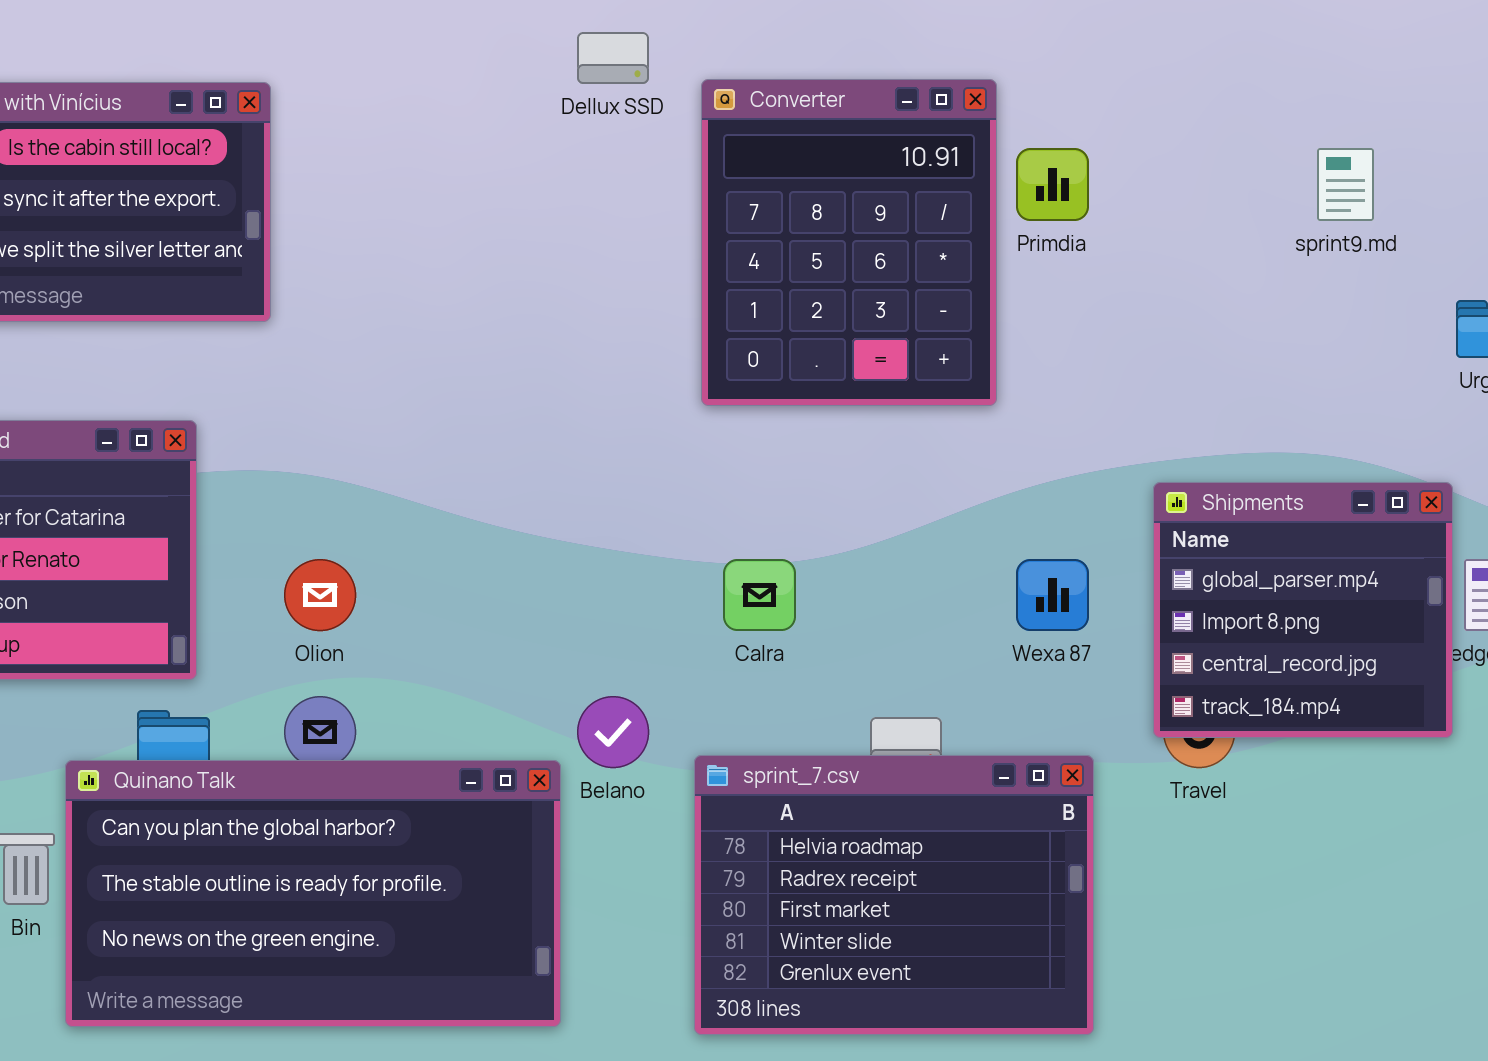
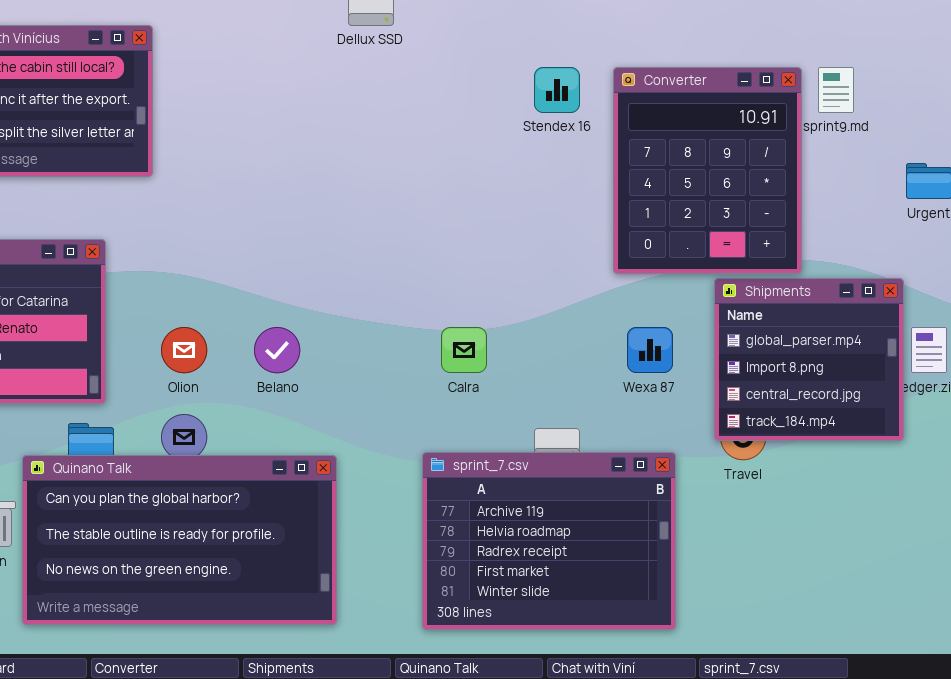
Converter: [701,79,997,406] -> [613,67,802,274], moved
Belano: [577,696,649,768] -> [254,327,300,373], moved
sprint_7.csv: [694,755,1094,1035] -> [422,452,676,630], scrolled up 1 row

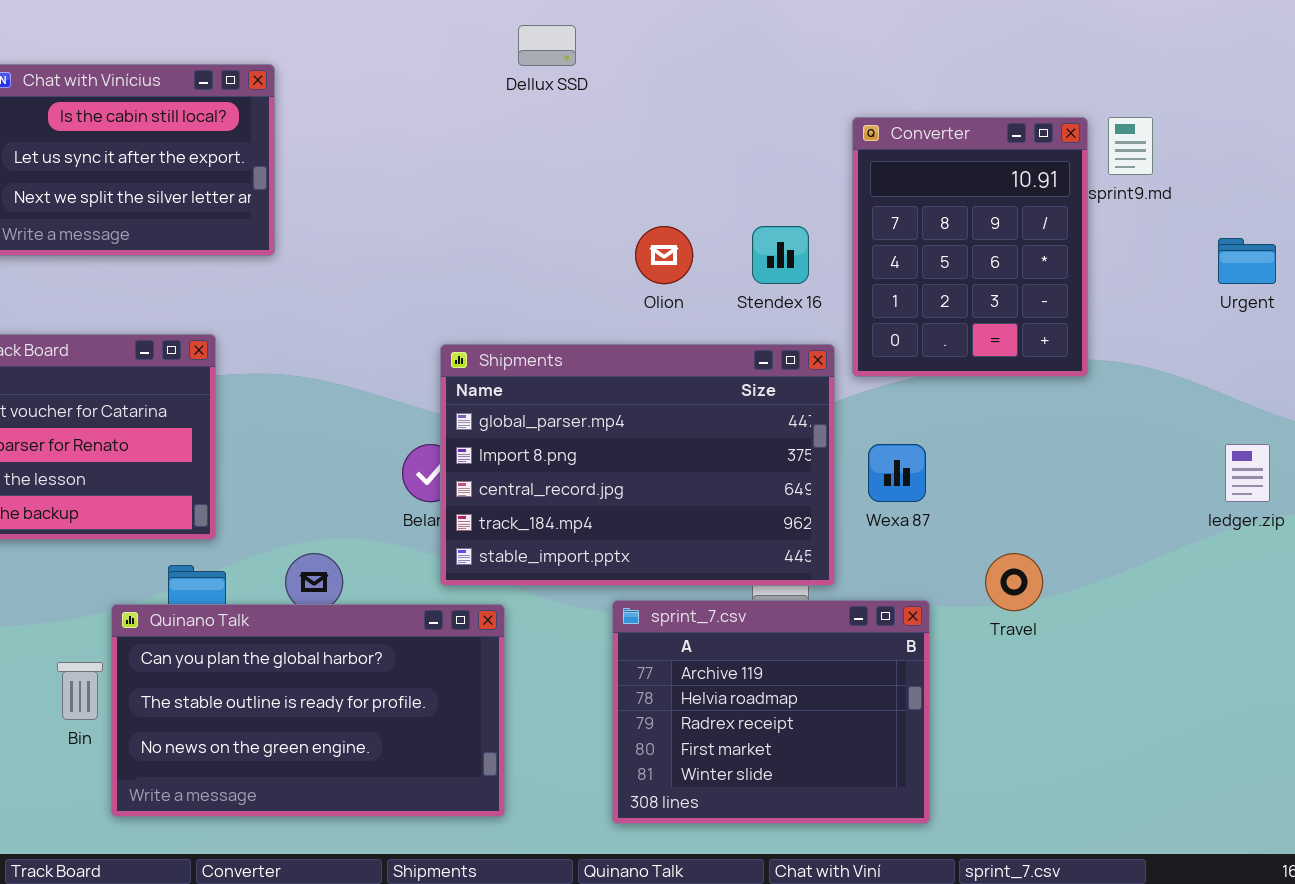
Stendex 16: [534,67,580,113] -> [752,226,809,284], moved
Shipments: [714,278,904,441] -> [440,344,835,586], moved, resized
Olion: [161,327,207,373] -> [635,226,693,284], moved

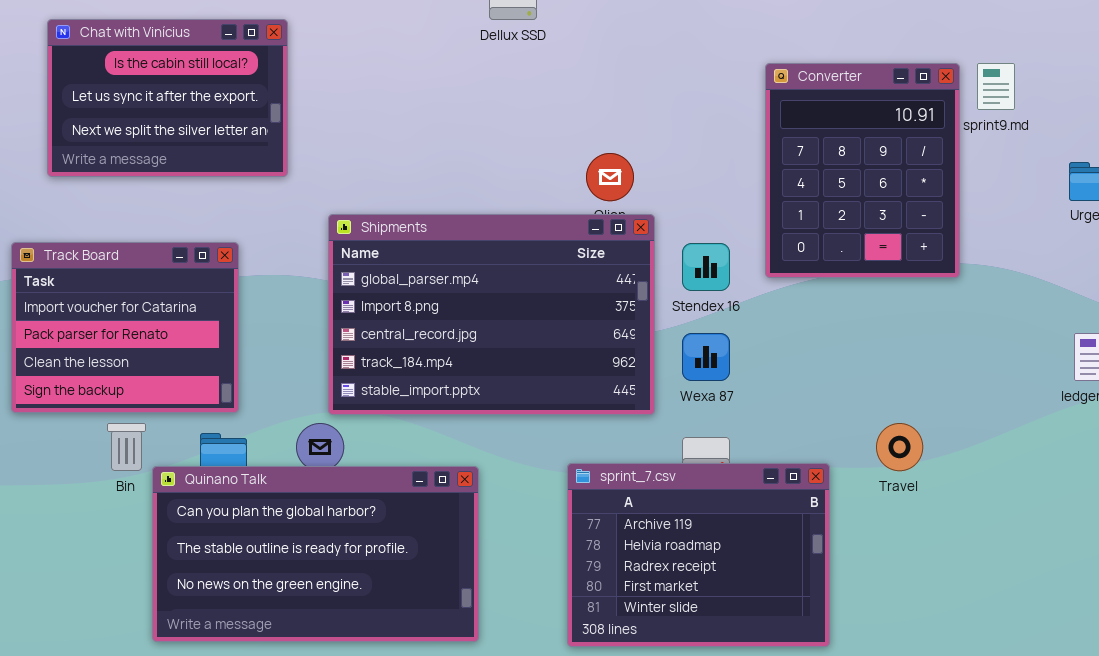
Stendex 16: [752,226,809,284] -> [682,243,730,291], moved
Shipments: [440,344,835,586] -> [328,214,655,415], moved
Wexa 87: [868,444,926,502] -> [682,333,730,381], moved
Bin: [57,662,103,720] -> [107,423,146,471], moved

